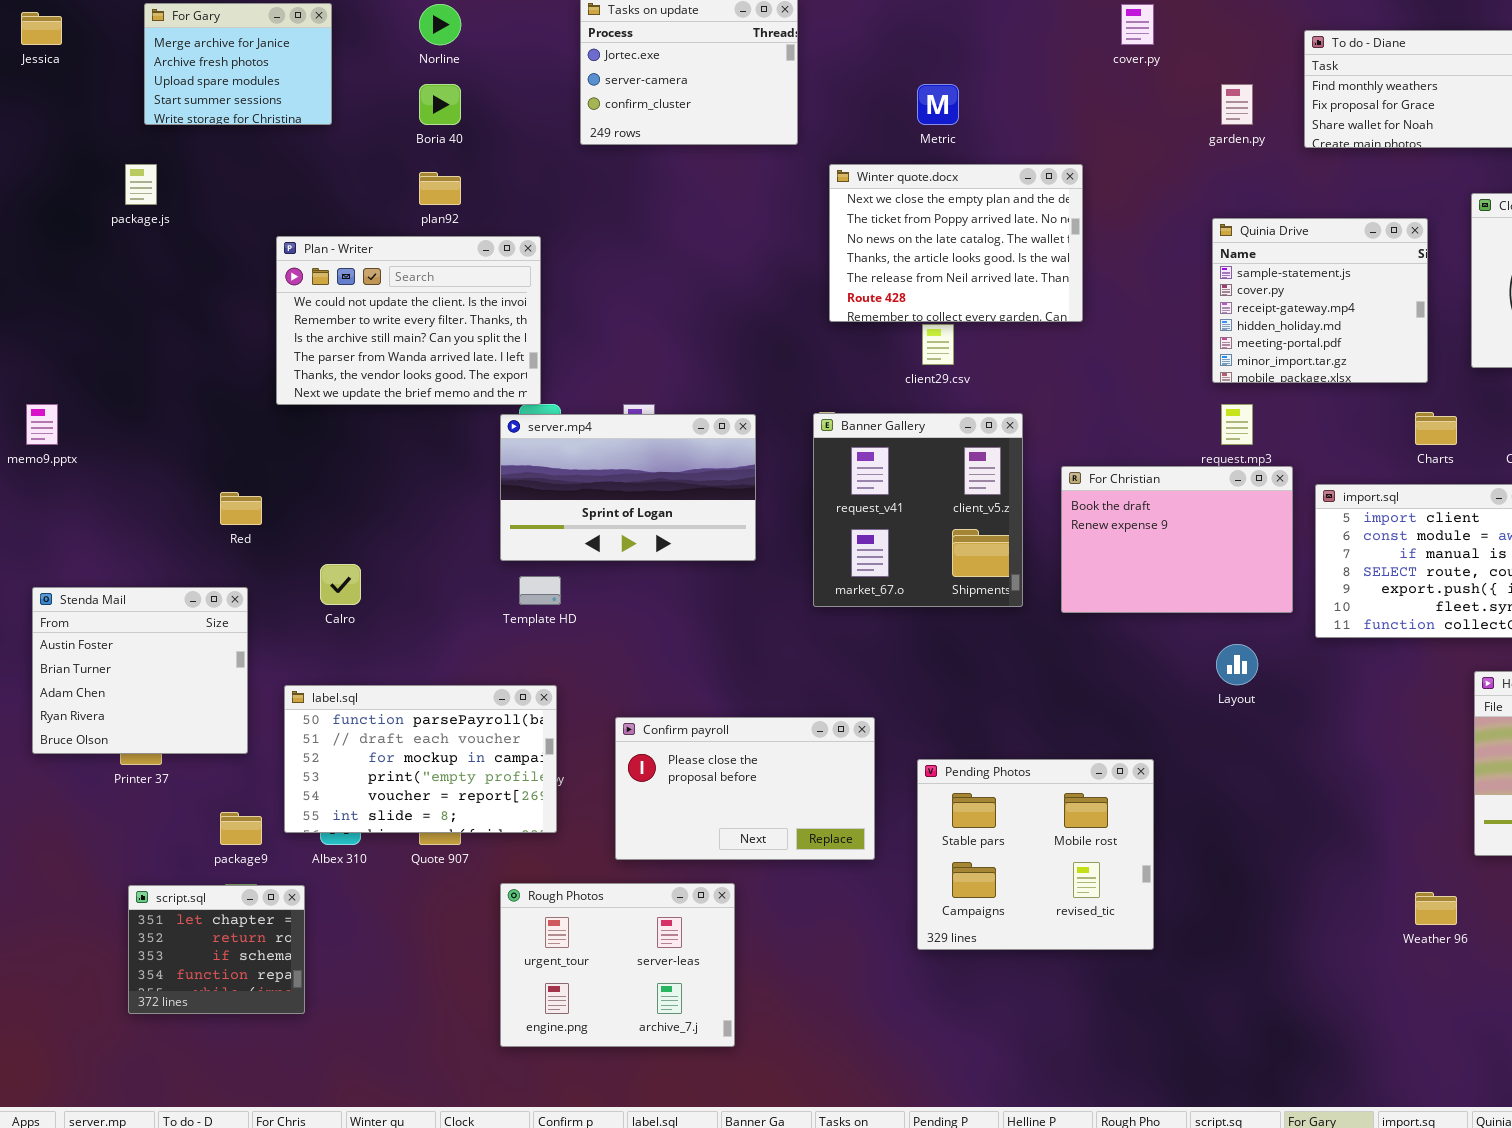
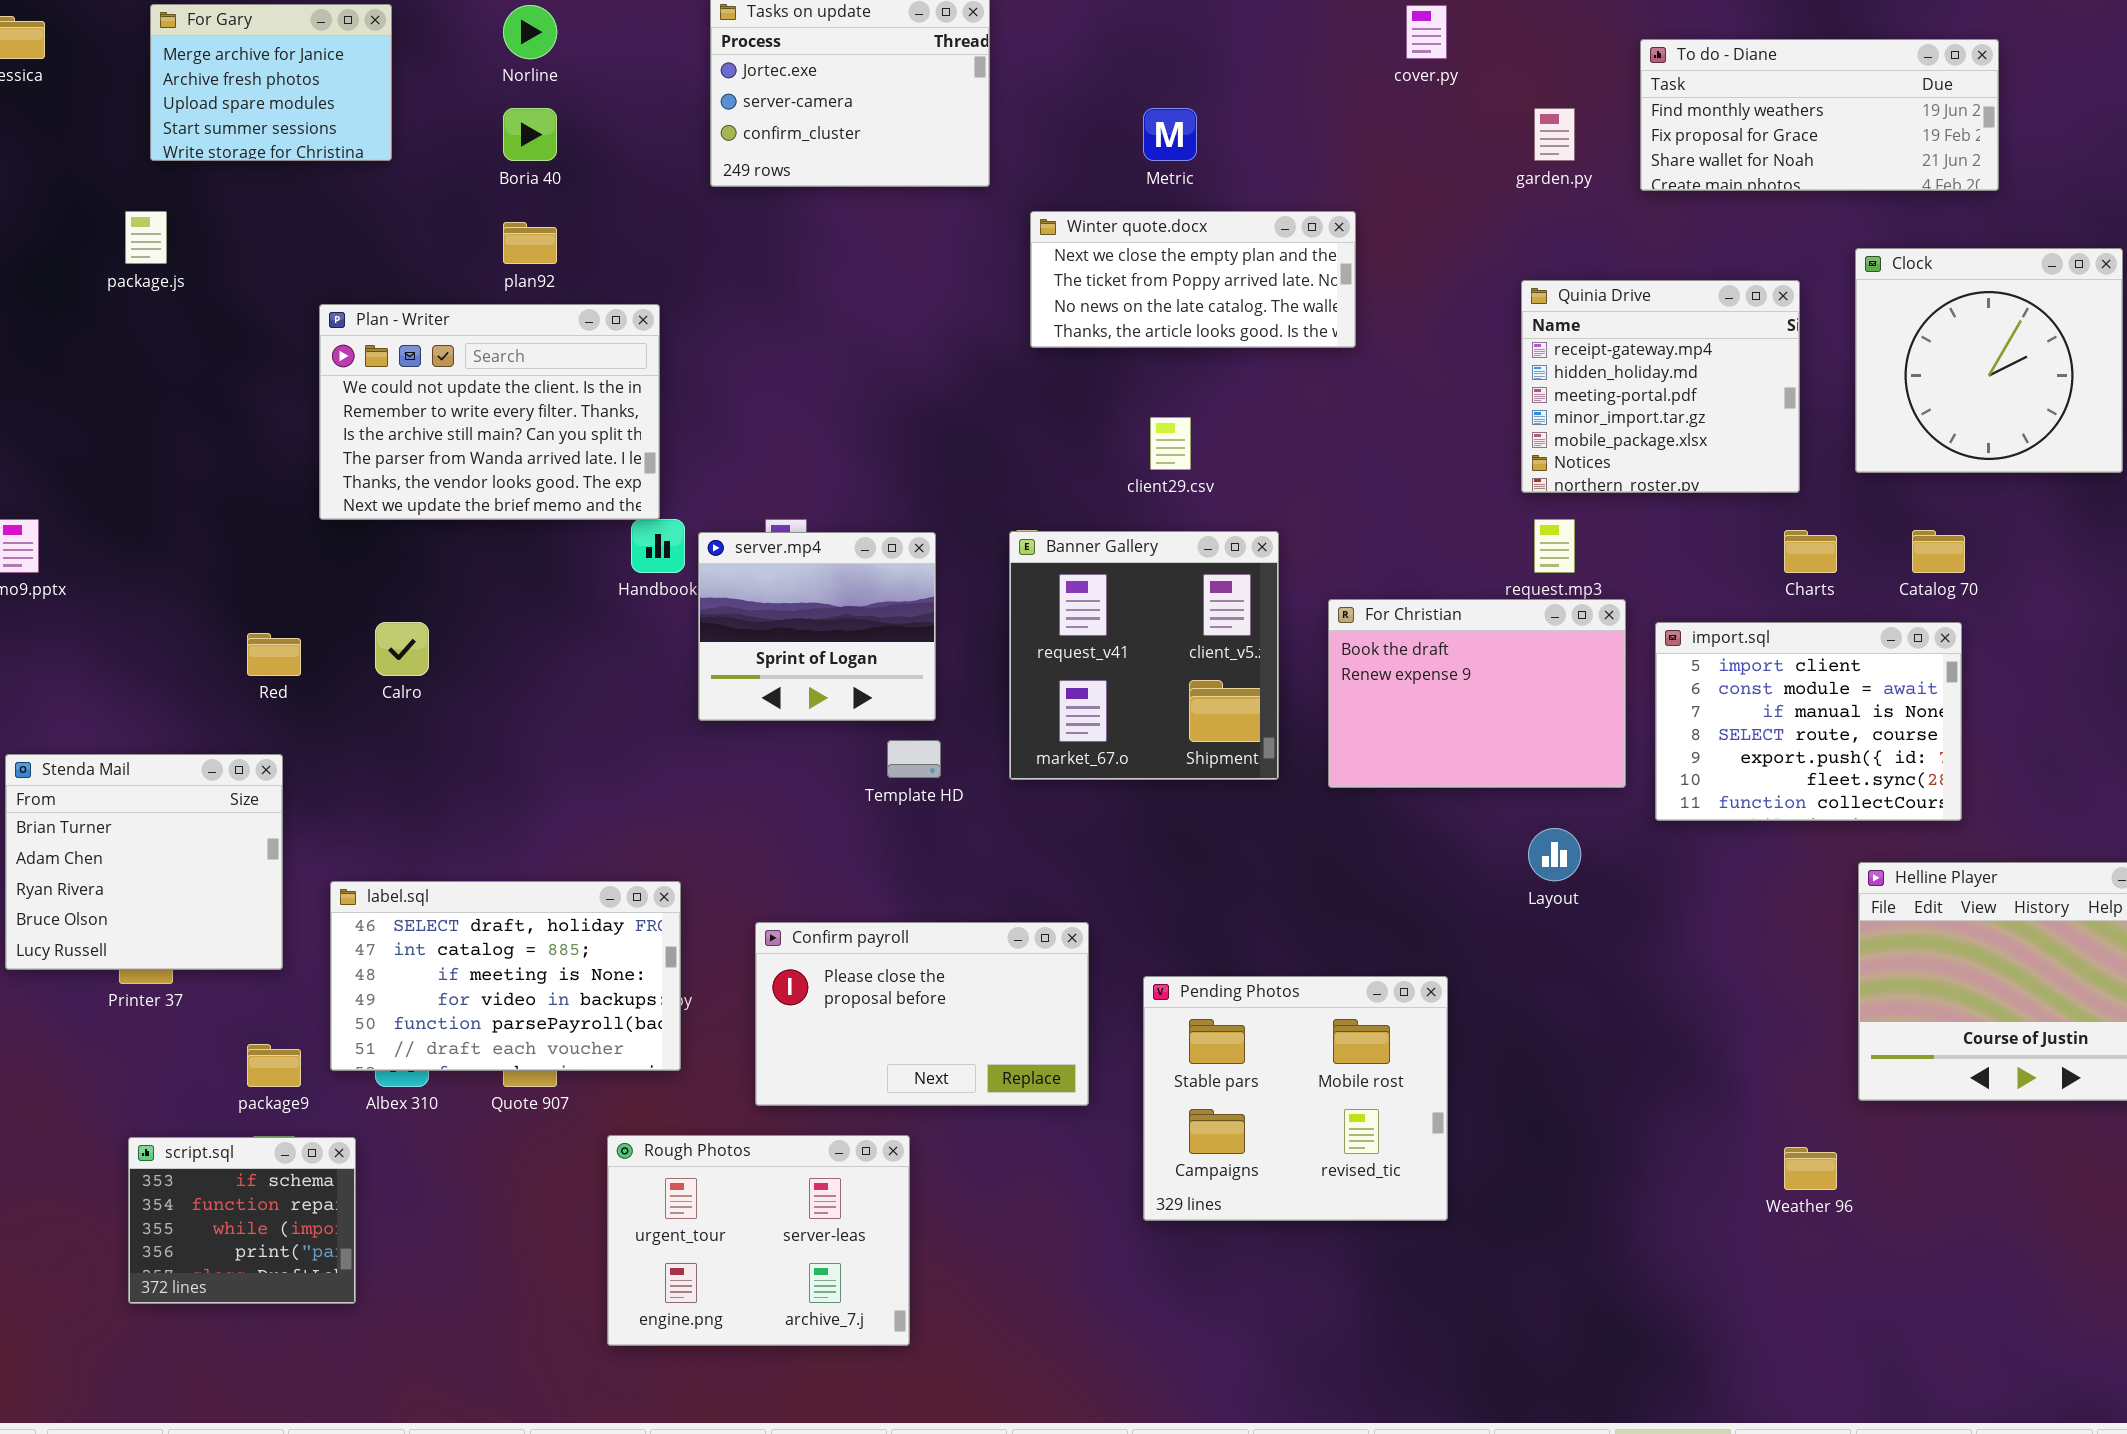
Winter quote.docx: [829,164,1083,322] -> [1030,211,1356,348], resized
Quinia Drive: [1212,218,1428,383] -> [1521,280,1800,493], scrolled down 2 rows
server.mp4: [500,414,756,561] -> [698,532,936,721], resized
Calro: [320,564,361,605] -> [375,622,429,676], moved
Template HD: [519,576,561,605] -> [887,740,941,778], moved
Stenda Mail: [32,587,248,754] -> [5,754,283,970], scrolled down 1 row
label.sql: [284,685,557,833] -> [330,881,681,1071], scrolled up 4 rows
script.sql: [128,885,305,1014] -> [128,1137,356,1304], scrolled down 2 rows

